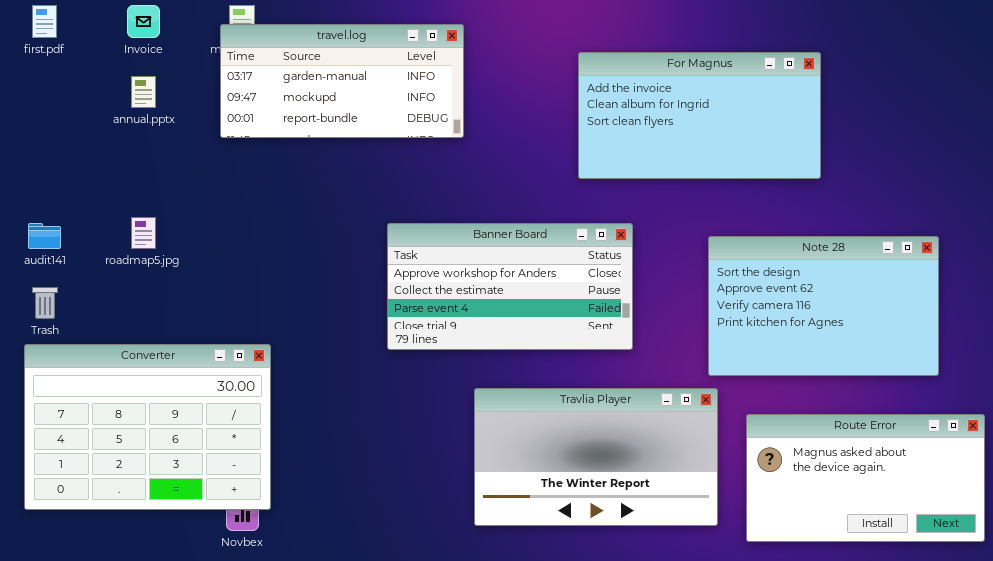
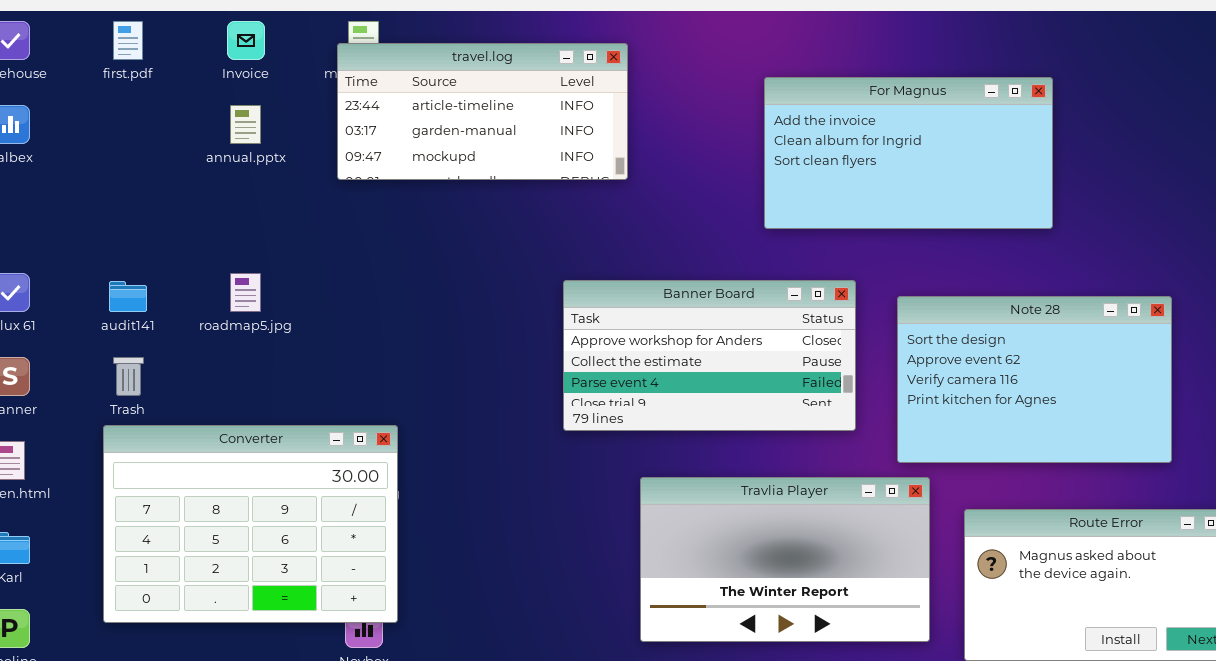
travel.log: [220,24,464,138] -> [337,43,628,180], scrolled up 1 row
Banner Board: [387,223,633,350] -> [563,280,856,431], moved
Note 28: [708,236,939,376] -> [897,296,1172,463], moved

